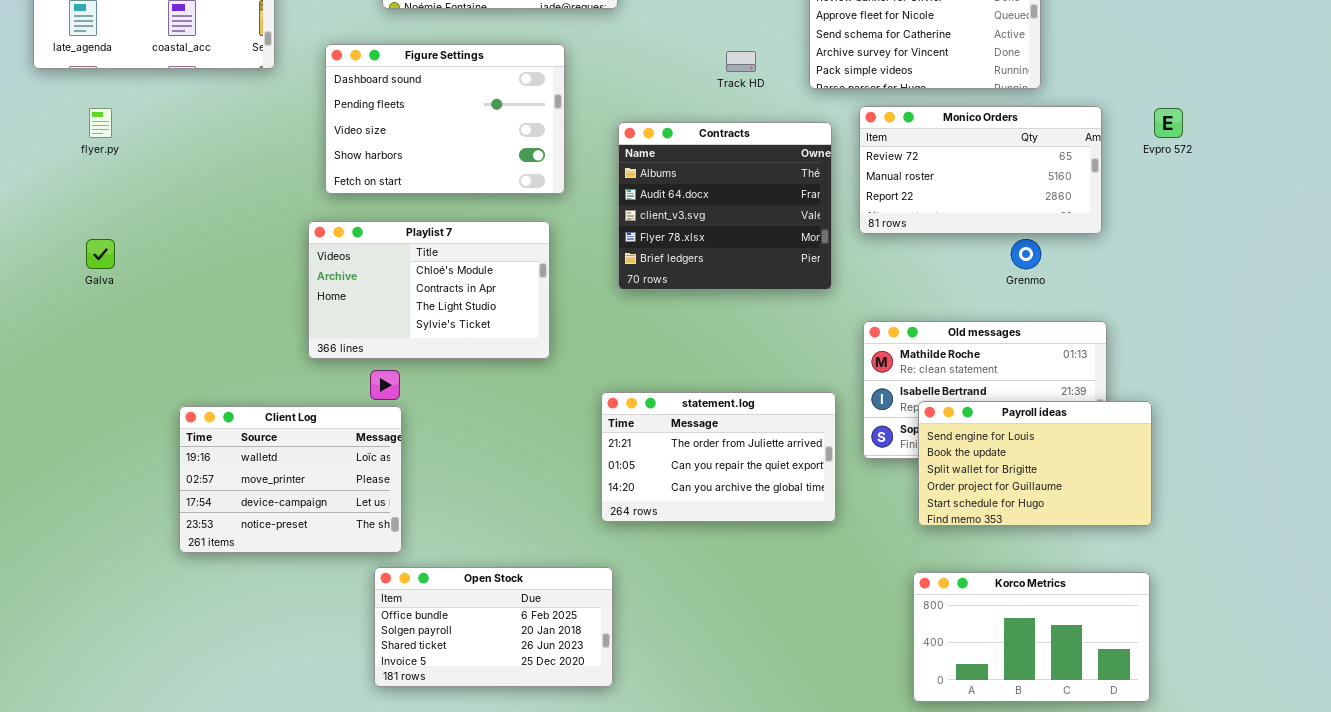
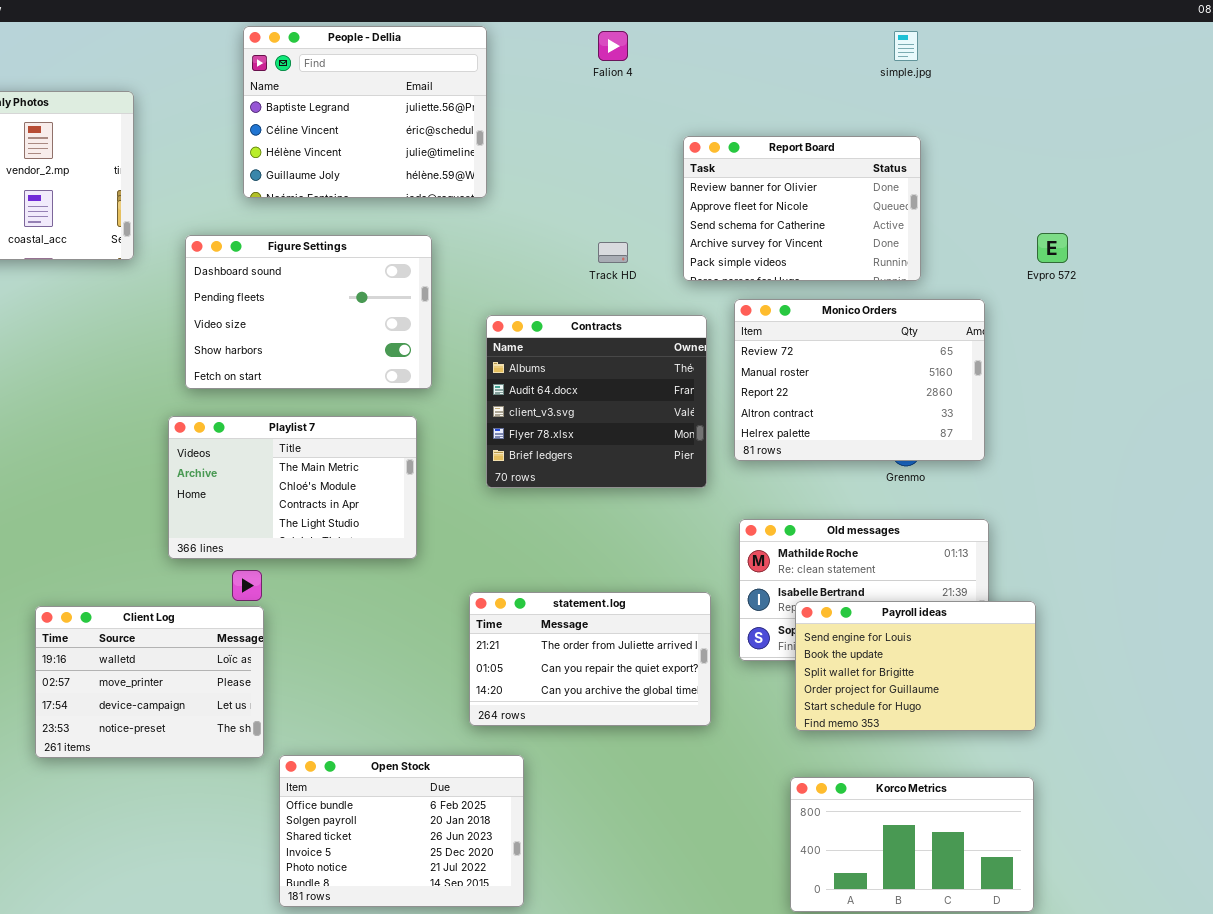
Monico Orders: [859,106,1102,234] -> [734,299,985,461], resized
Evpro 572: [1154,108,1183,138] -> [1037,233,1068,263], moved
Playlist 7: [308,221,550,359] -> [168,416,417,559], scrolled up 1 row
Open Stock: [374,567,613,687] -> [279,755,524,907], moved, resized

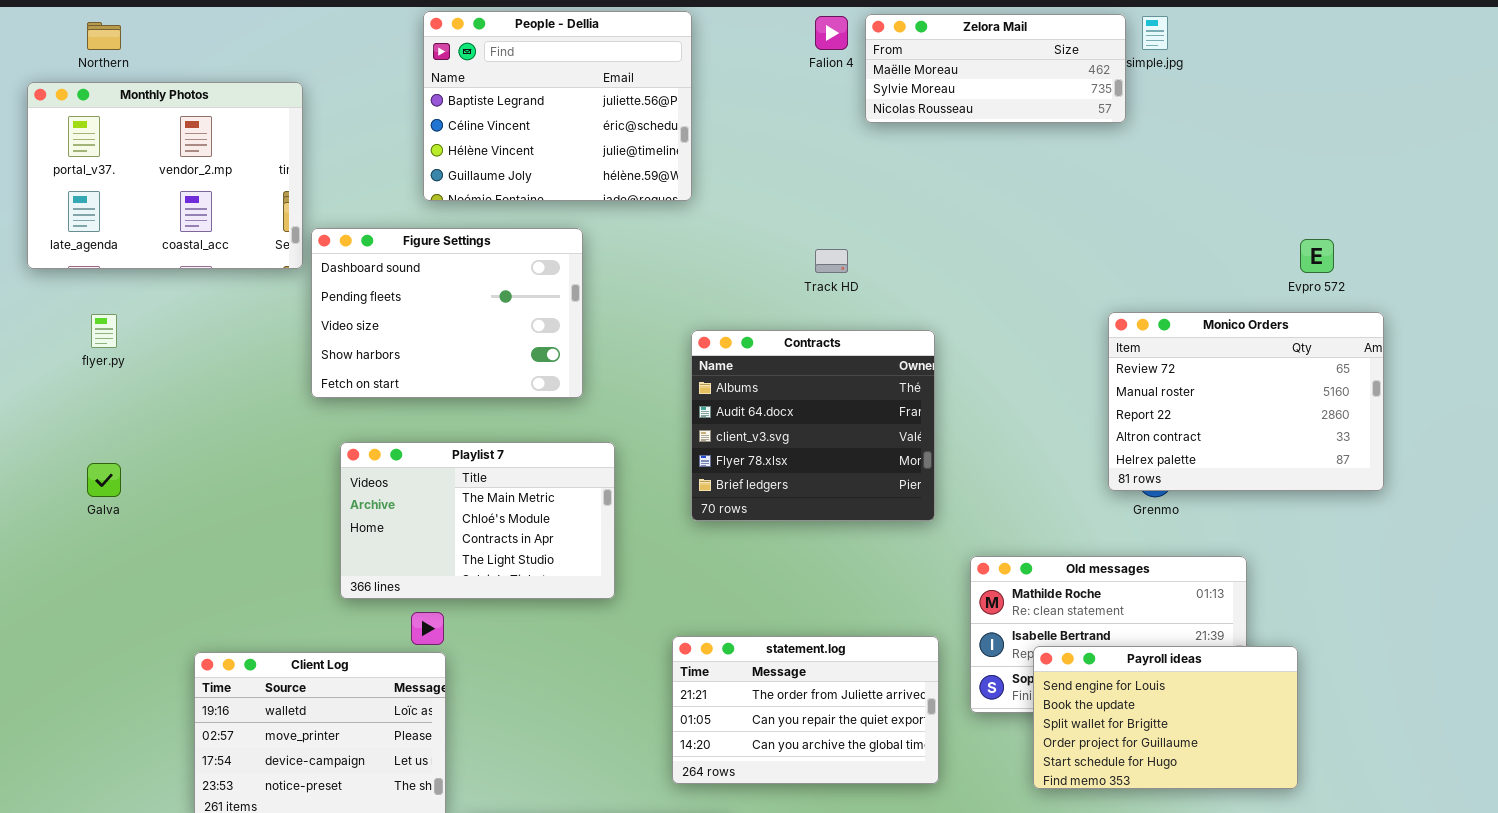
Zelora Mail: none -> [865,14,1126,123], opened
Report Board: [683,136,921,281] -> none, closed
Figure Settings: [185,235,432,389] -> [311,228,583,398], moved
Monico Orders: [734,299,985,461] -> [1108,312,1384,491], moved

